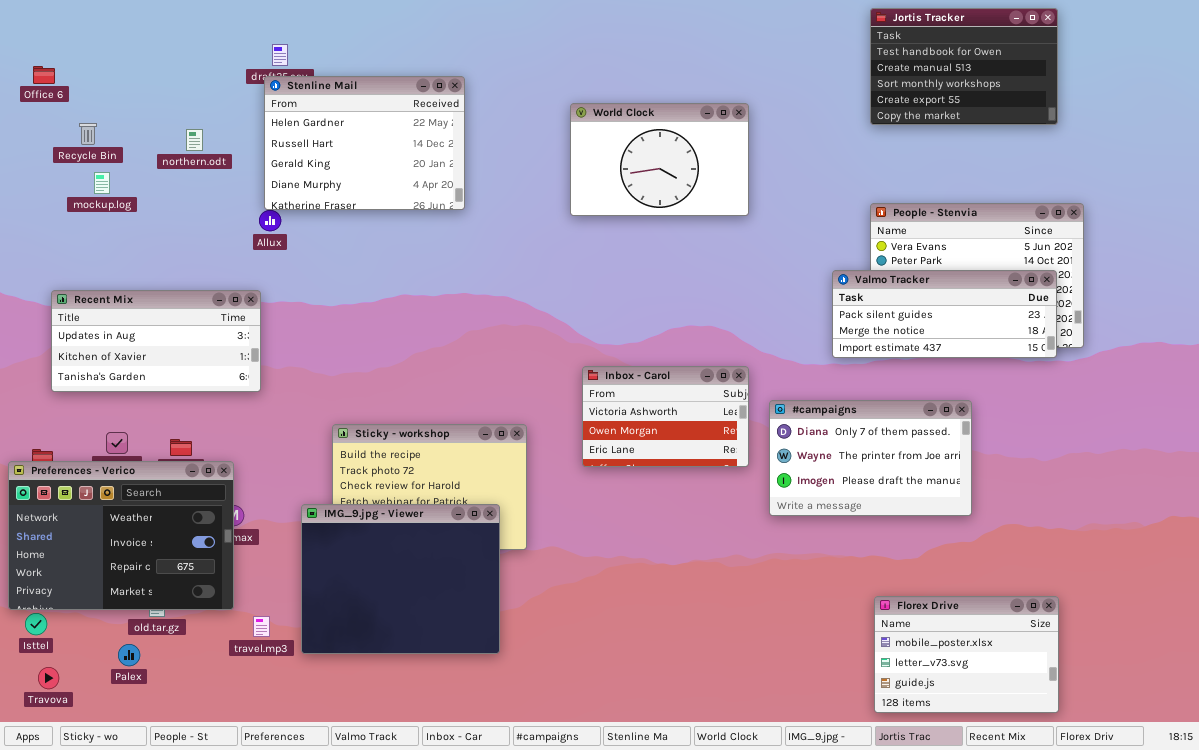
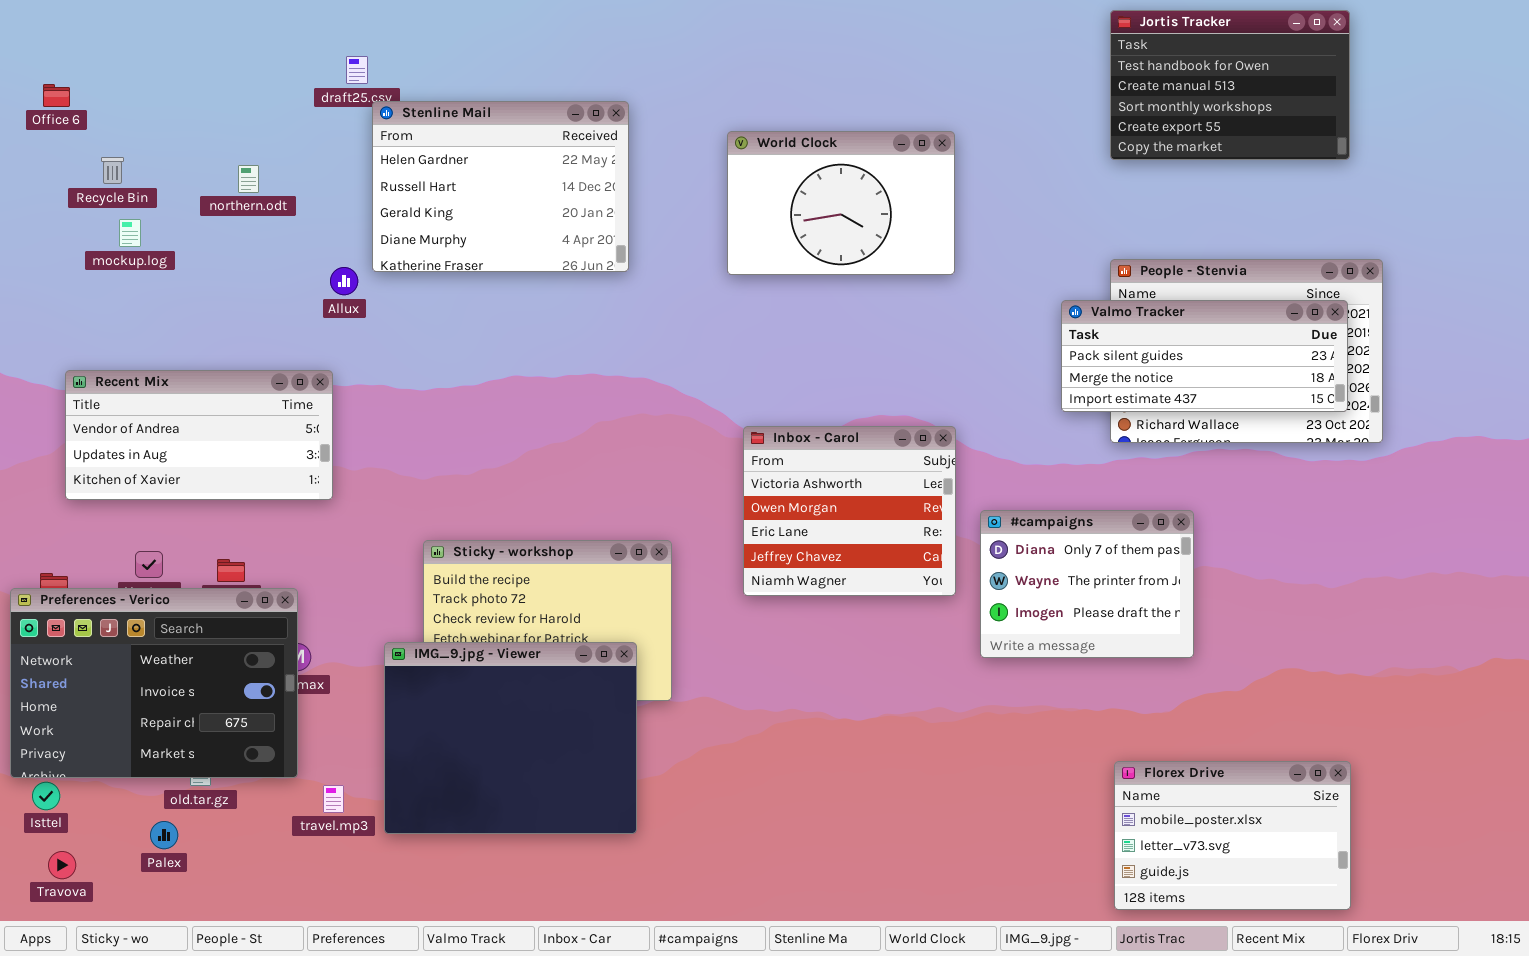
Stenline Mail: [264,76,465,210] -> [372,101,629,272], moved
Valmo Tracker: [832,270,1057,358] -> [1061,300,1348,412], moved
Recent Mix: [51,290,261,392] -> [65,370,333,500], scrolled up 1 row
Inbox - Carol: [582,366,749,467] -> [743,426,956,596], resized
#campaigns: [769,400,972,516] -> [980,510,1194,658], resized

